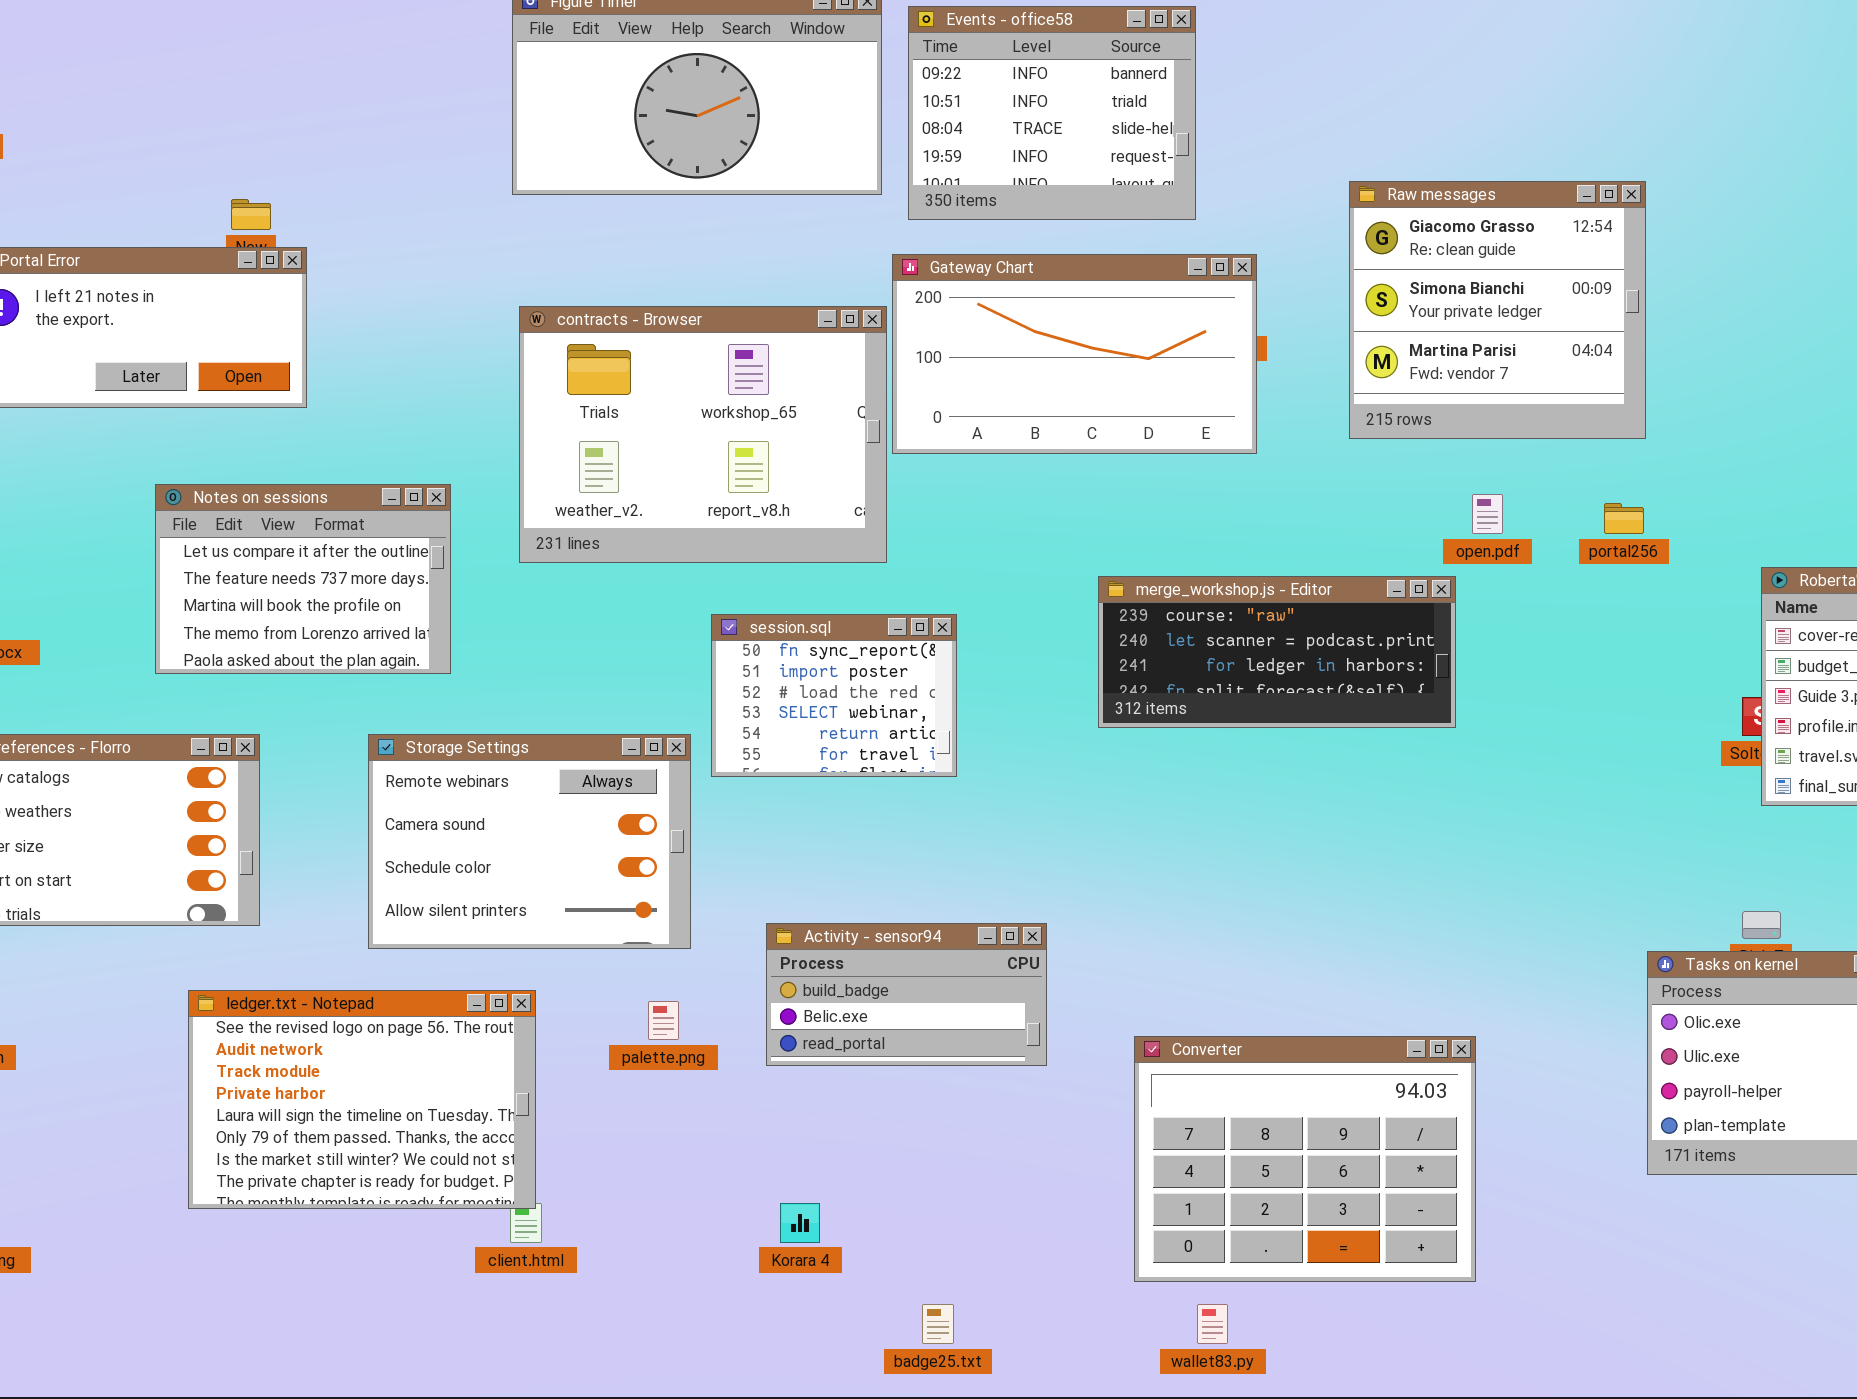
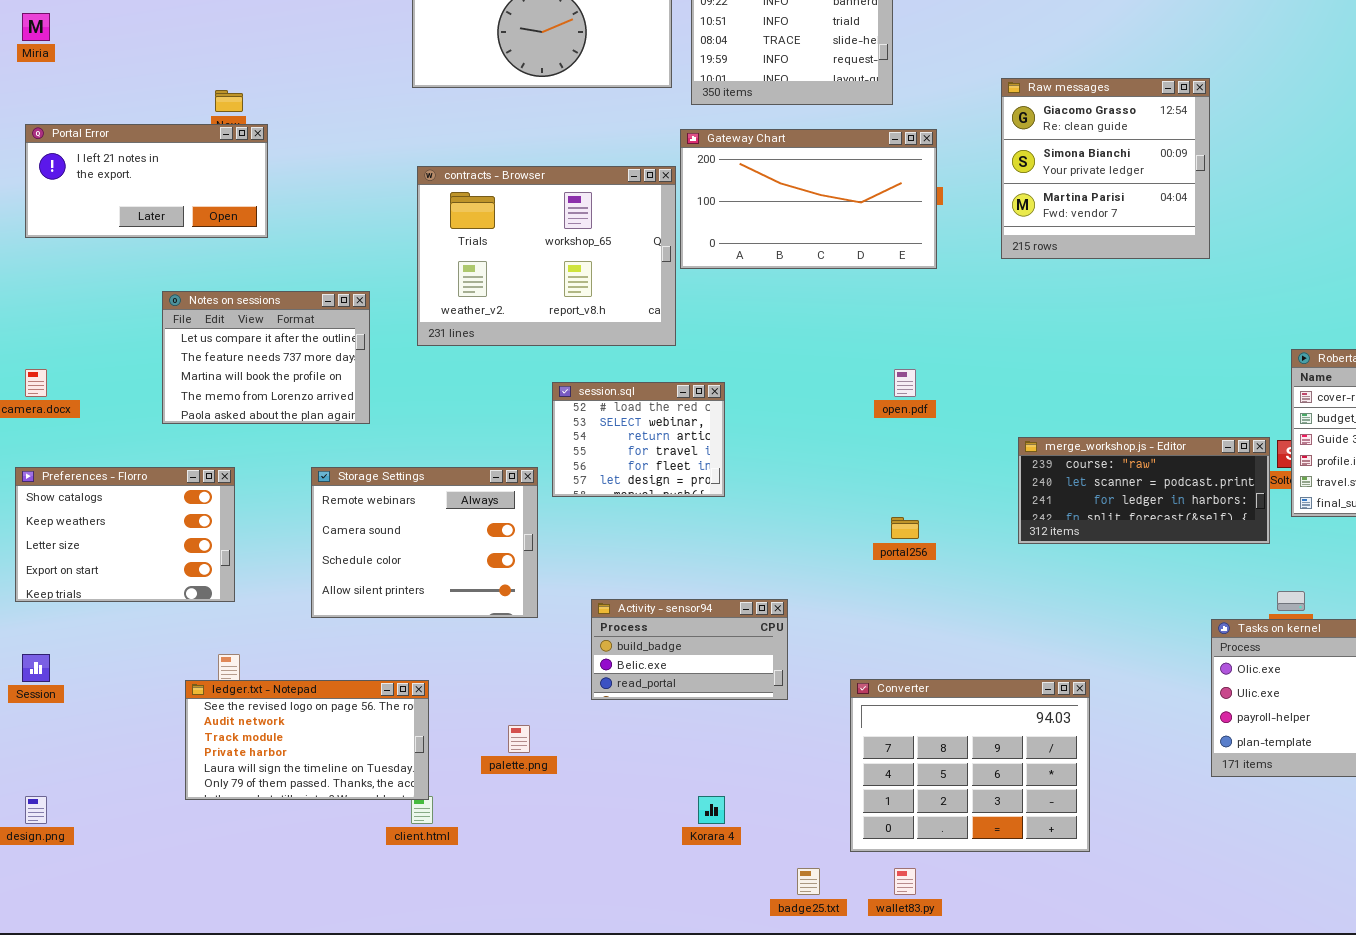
open.pdf: [1472,494,1503,534] -> [894,369,916,397], moved
portal256: [1604,503,1644,534] -> [891,517,919,539], moved
merge_workshop.js - Editor: [1098,576,1456,728] -> [1018,437,1270,544], moved
session.sql: [711,614,957,777] -> [552,382,725,497], scrolled down 2 rows
ledger.txt - Notepad: [188,990,536,1209] -> [185,680,429,800], resized
palette.png: [648,1001,679,1040] -> [508,725,530,753], moved
Korara 4: [780,1203,820,1243] -> [698,796,725,824], moved
badge25.txt: [922,1304,954,1344] -> [797,868,820,895], moved

